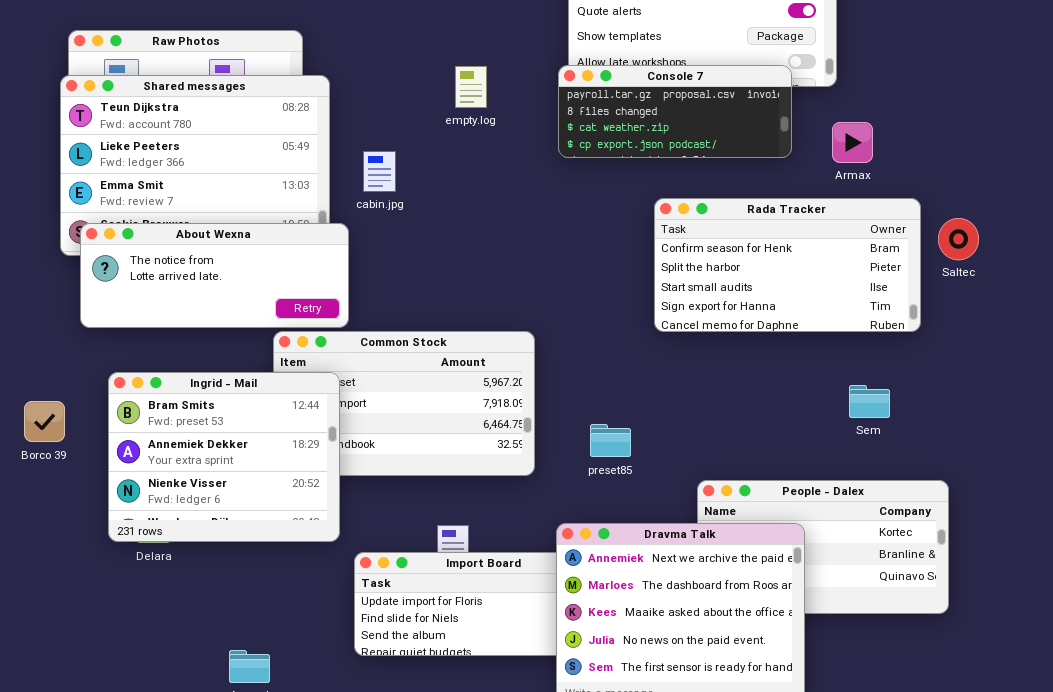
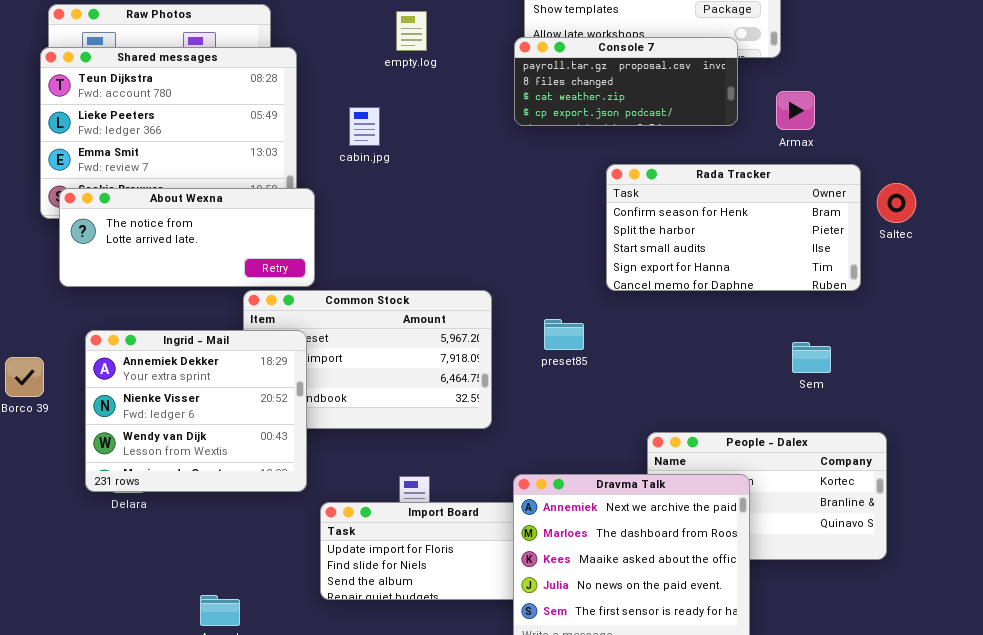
empty.log: [455,66,487,108] -> [396,11,427,51], moved
cabin.jpg: [363,151,396,192] -> [349,107,380,146], moved
Ingrid - Mail: [108,372,340,542] -> [85,330,307,492], scrolled down 1 row
preset85: [590,424,631,457] -> [544,319,584,350], moved

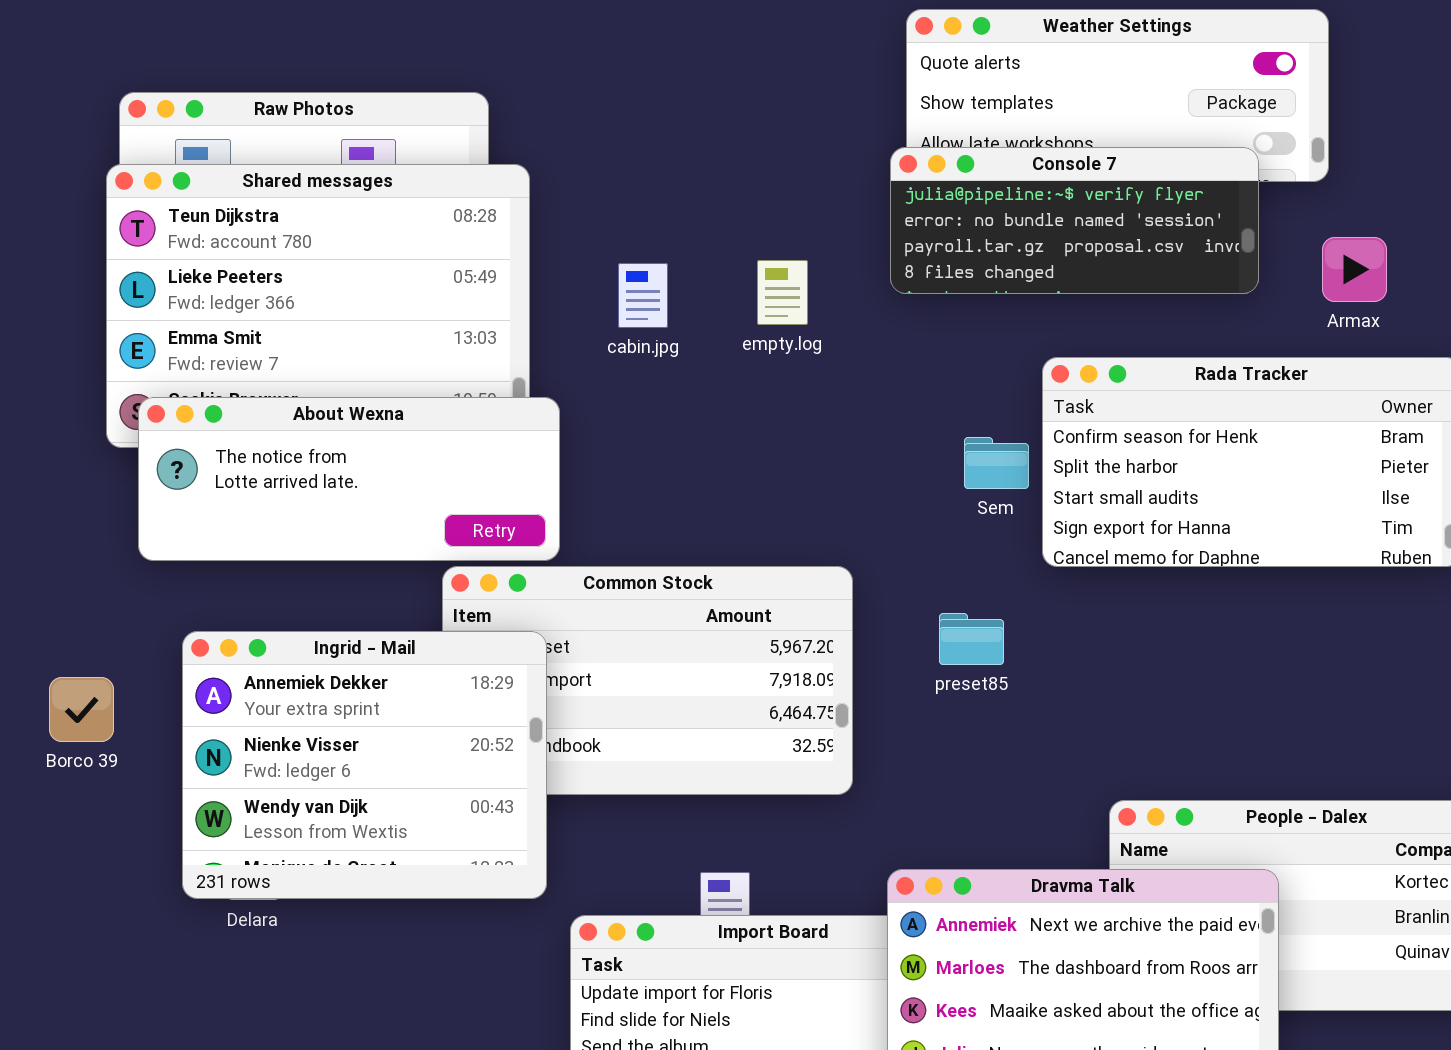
empty.log: [396,11,427,51] -> [757,260,808,325], moved
Console 7: [514,37,738,126] -> [890,147,1259,294], scrolled up 2 rows
Sem: [792,342,831,373] -> [964,437,1029,489], moved

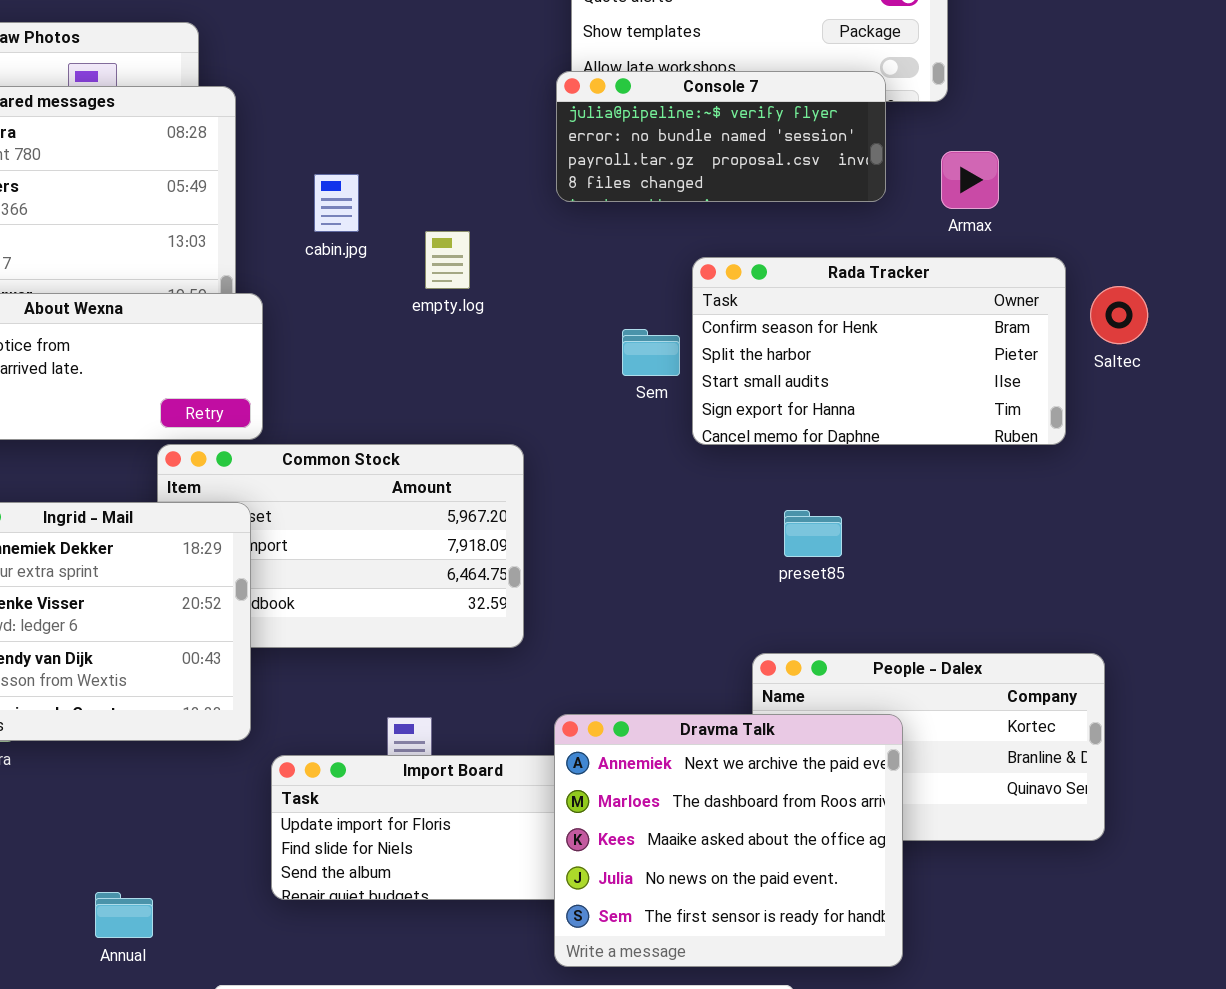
empty.log: [757,260,808,325] -> [425,231,470,289], moved
preset85: [939,613,1004,665] -> [784,510,842,557], moved

